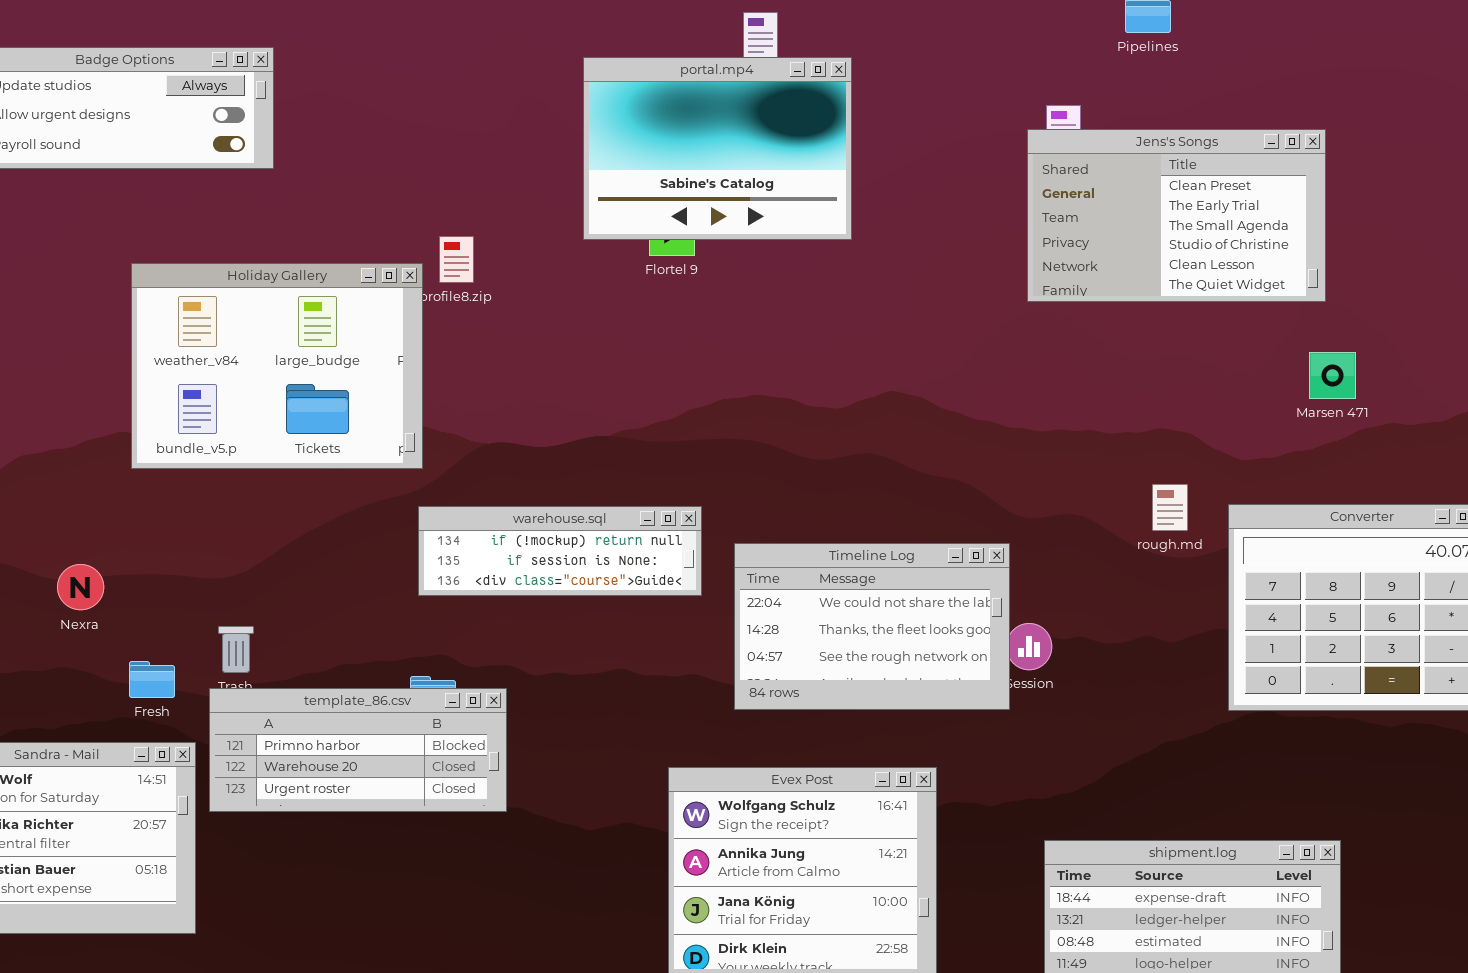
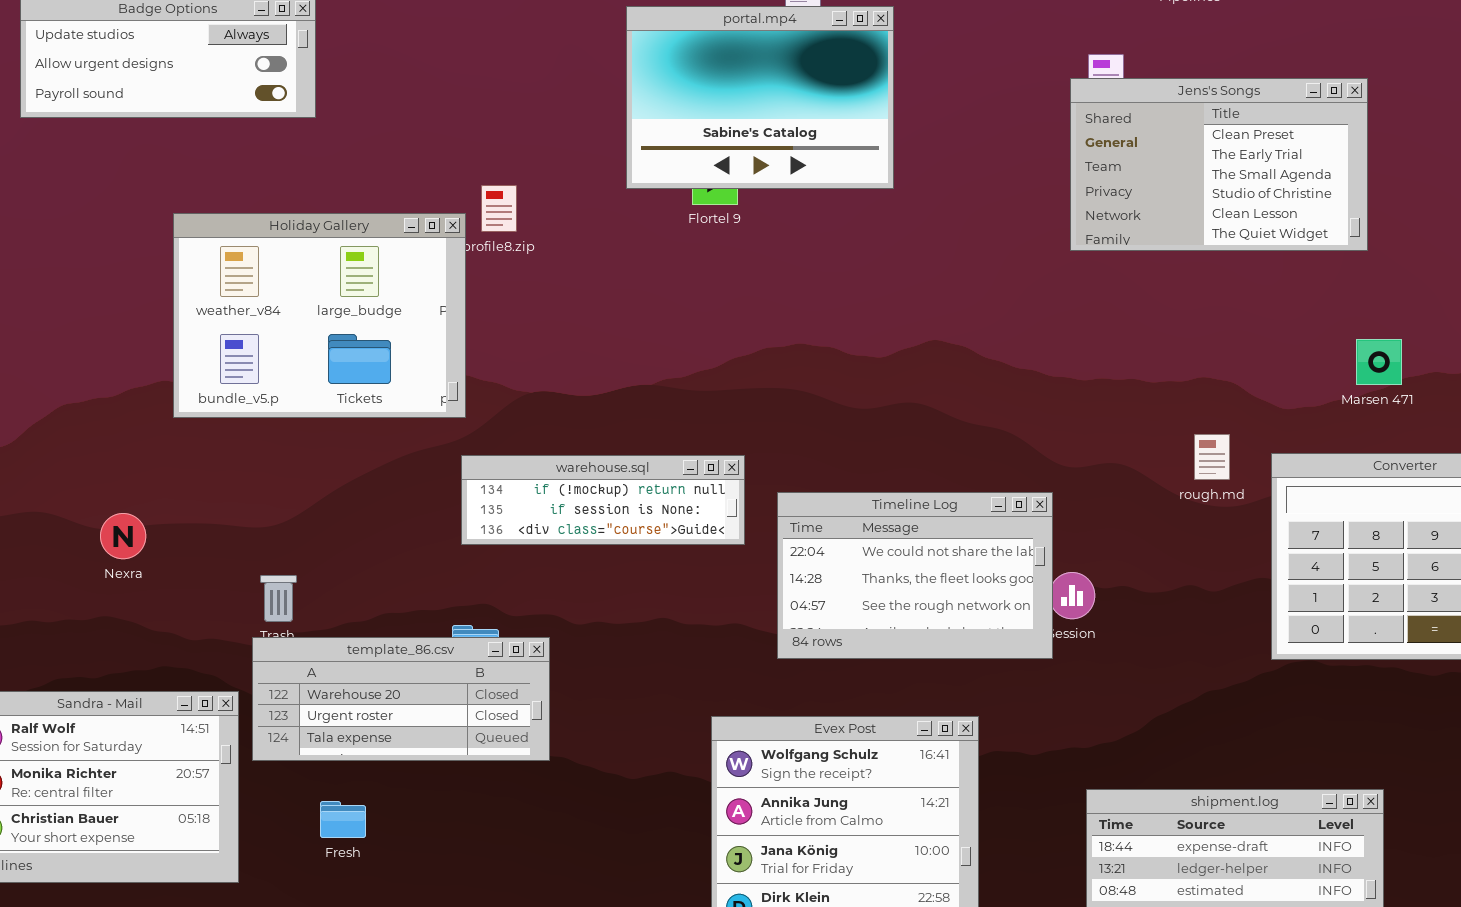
Marsen 471: [1309,352,1356,399] -> [1356,339,1402,385], moved
Fresh: [129,661,175,698] -> [320,801,366,838], moved
template_86.csv: [209,688,507,812] -> [252,637,550,761], scrolled down 1 row

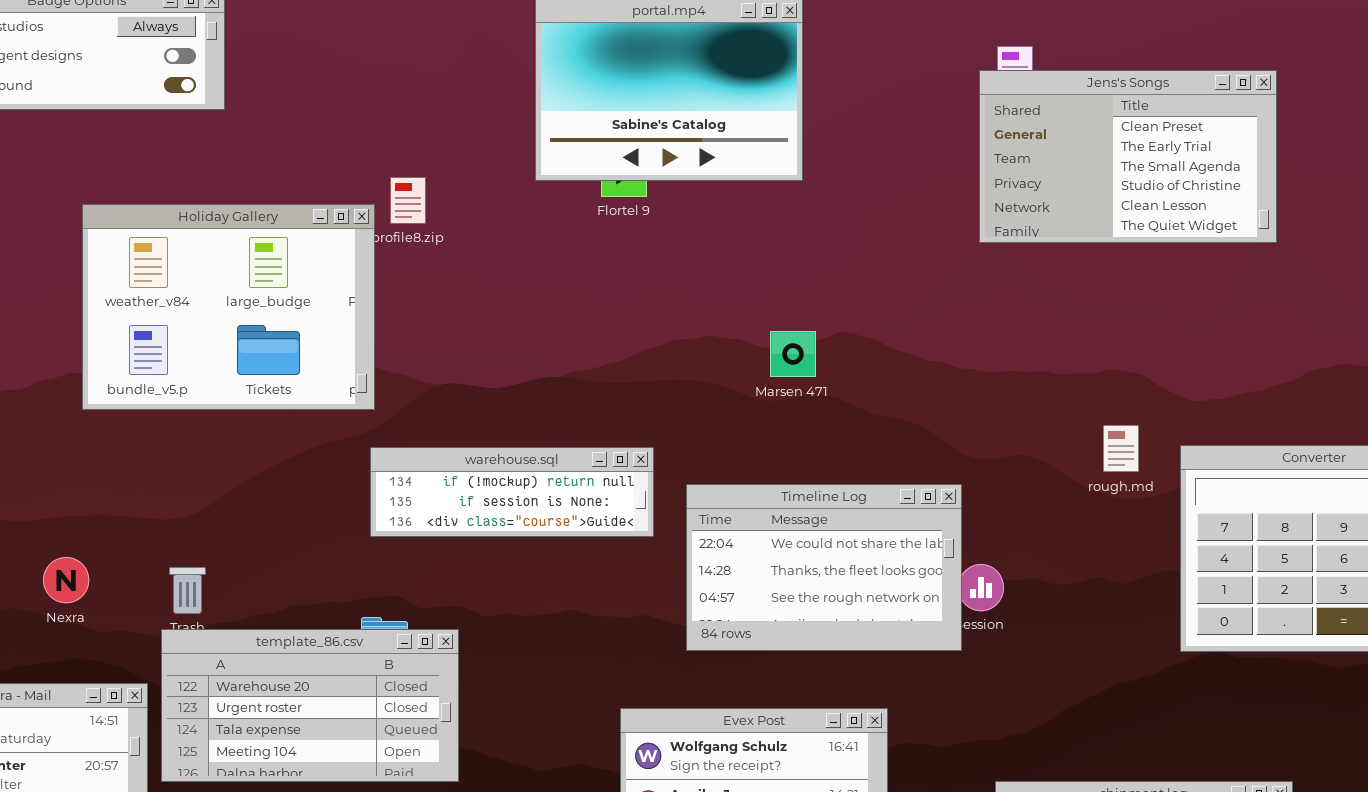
Marsen 471: [1356,339,1402,385] -> [770,331,816,377], moved
Nexra: [100,513,146,559] -> [43,557,89,603], moved
template_86.csv: [252,637,550,761] -> [161,629,459,782], resized

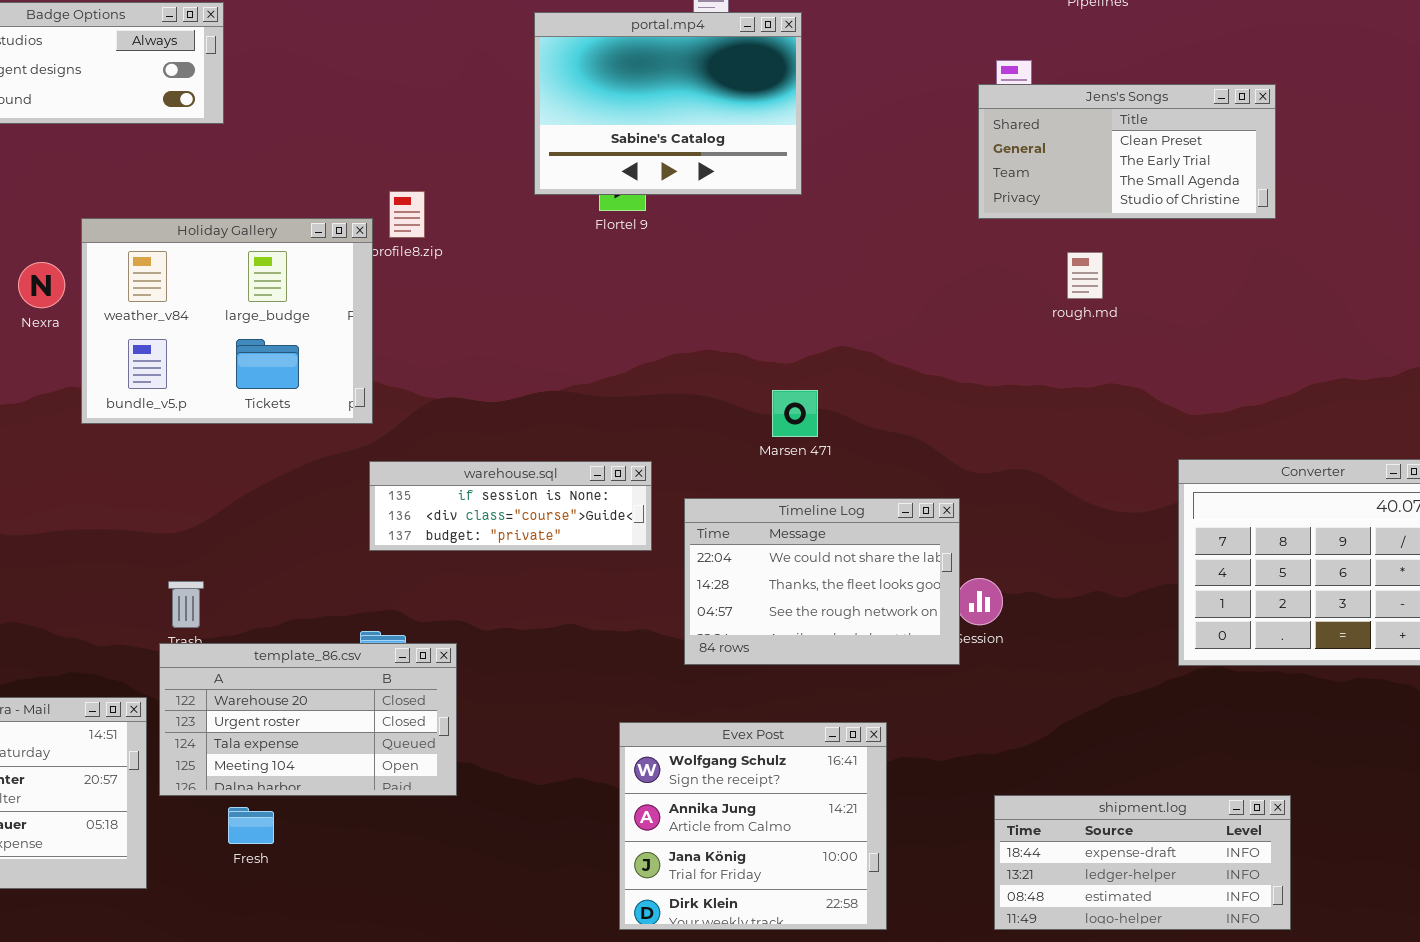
Jens's Songs: [979,70,1277,243] -> [978,84,1276,219], resized
Marsen 471: [770,331,816,377] -> [772,390,818,437], moved
rough.md: [1103,425,1139,472] -> [1067,252,1103,299], moved
warehouse.sql: [370,447,654,537] -> [369,461,652,551], scrolled down 1 row
Nexra: [43,557,89,603] -> [18,262,65,308], moved

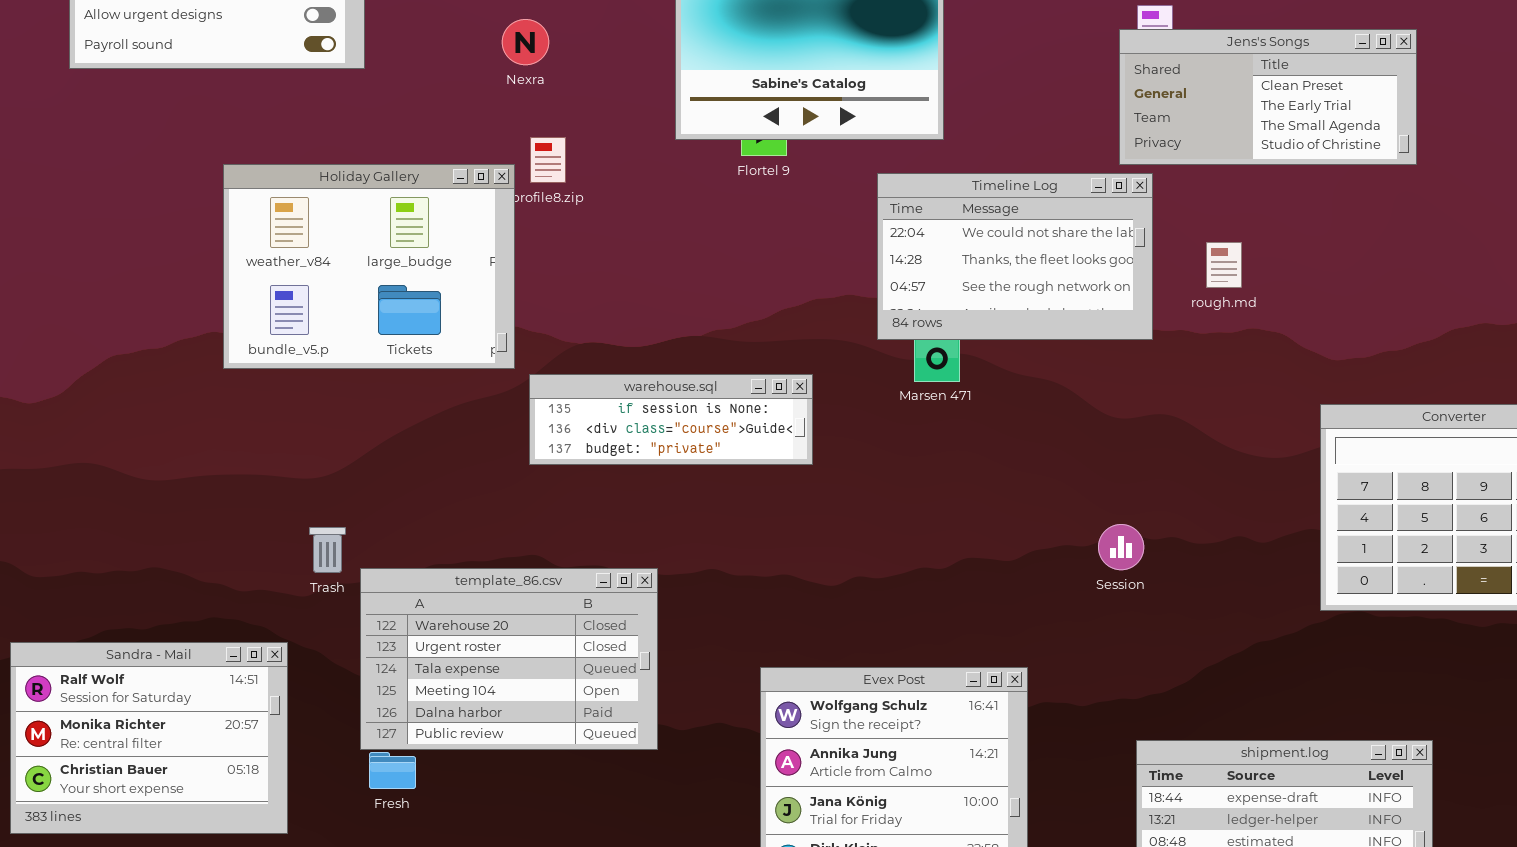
rough.md: [1067,252,1103,299] -> [1206,242,1242,288], moved
Nexra: [18,262,65,308] -> [502,19,549,65], moved
warehouse.sql: [369,461,652,551] -> [529,374,813,465], moved
Timeline Log: [684,498,960,665] -> [877,173,1153,340], moved
template_86.csv: [159,643,457,796] -> [360,568,658,750], moved, resized

